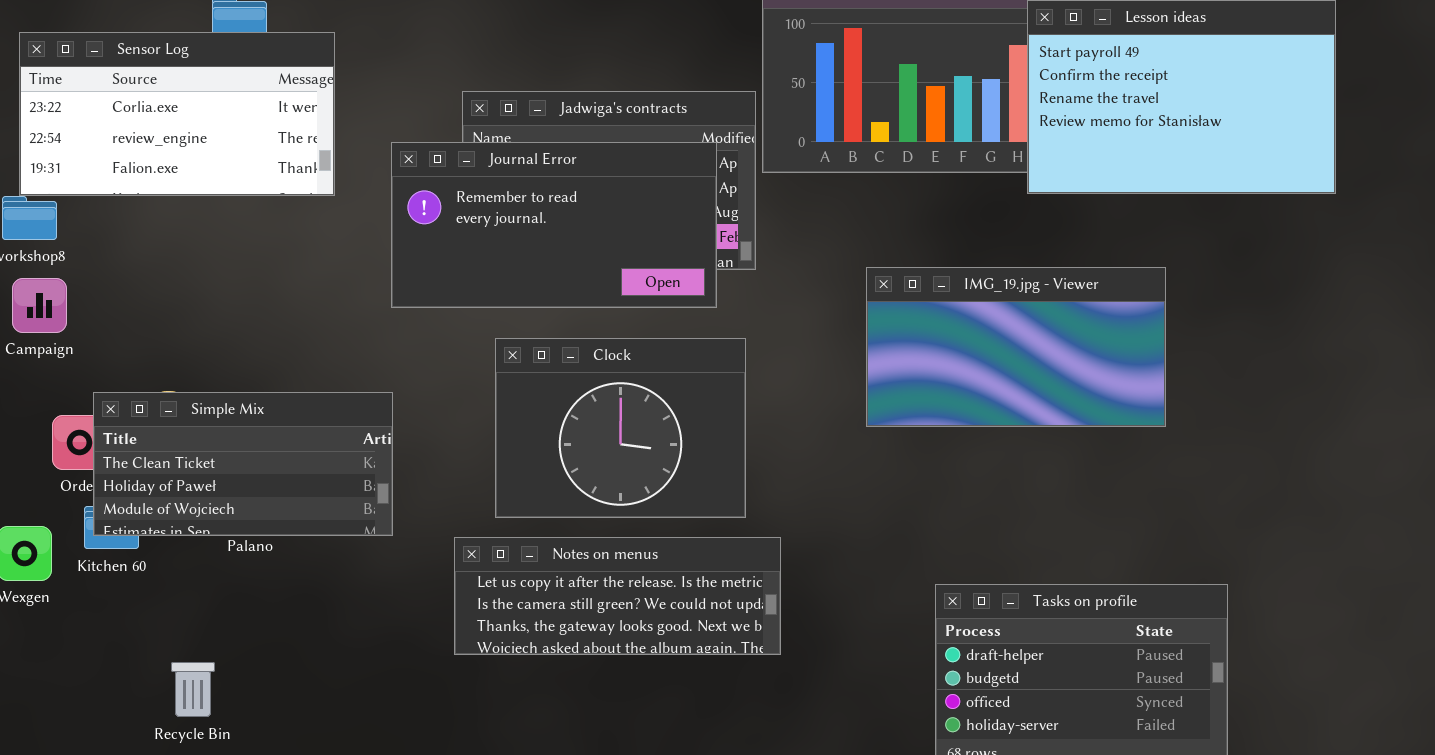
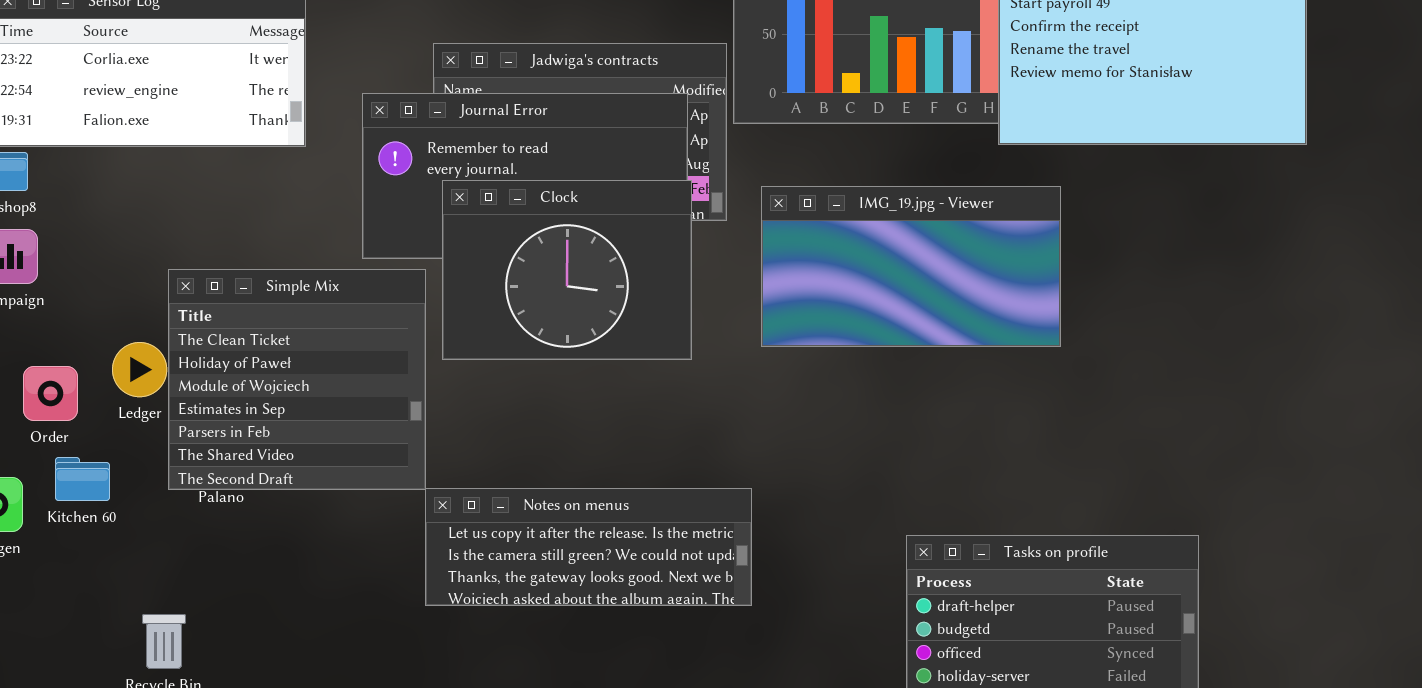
IMG_19.jpg - Viewer: [866,267,1166,427] -> [761,186,1061,347], moved
Clock: [495,338,746,518] -> [442,180,692,360], moved
Simple Mix: [93,392,393,536] -> [168,269,426,490], moved, resized

